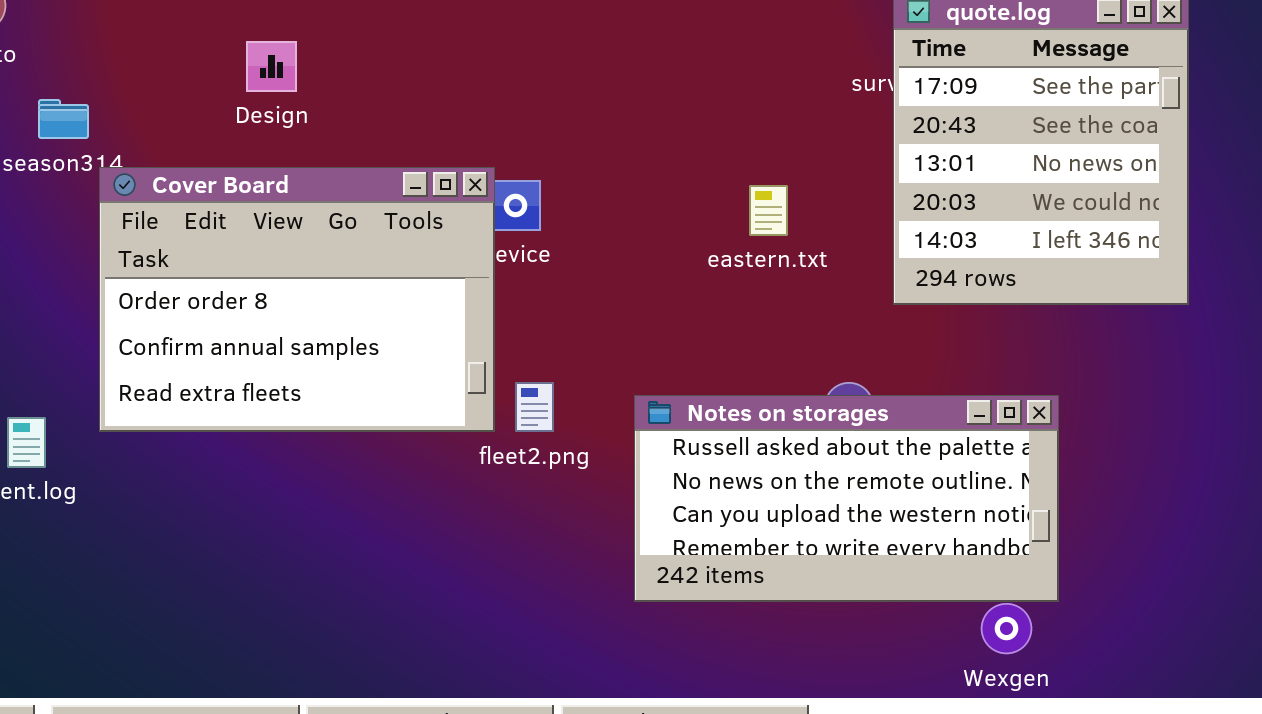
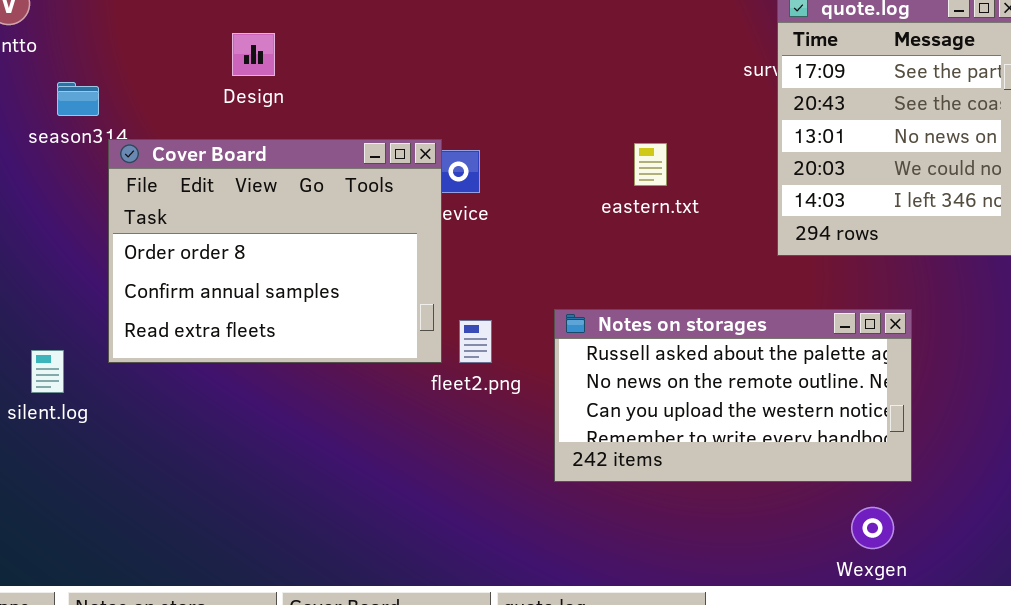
eastern.txt: [749,185,788,236] -> [634,143,667,186], moved
Notes on storages: [634,395,1059,602] -> [554,309,912,482], moved

